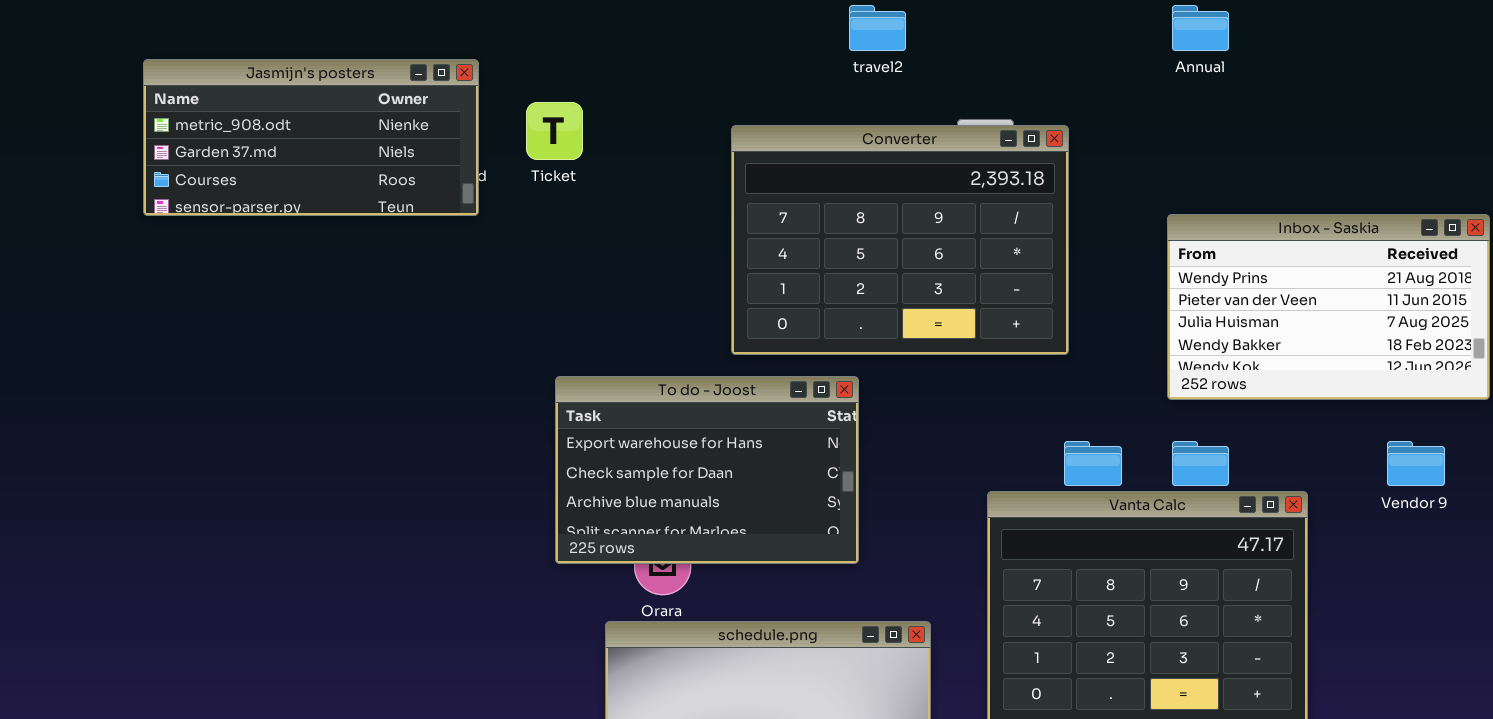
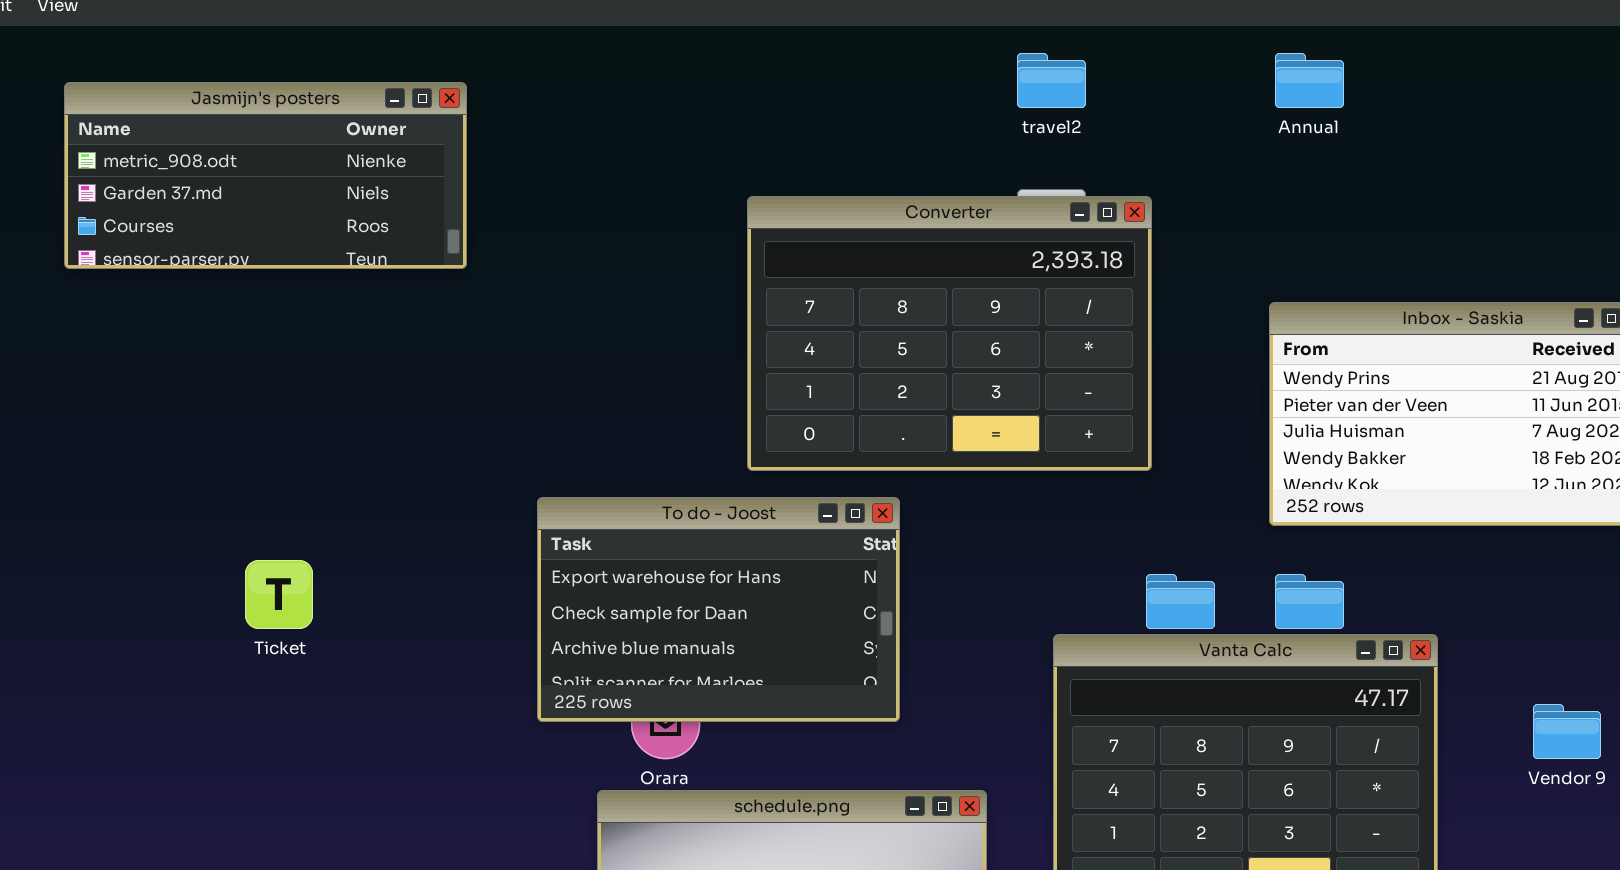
travel2: [849,5,906,51] -> [1017,53,1086,108], moved
Jasmijn's posters: [143,59,479,216] -> [64,82,467,269], moved
Ticket: [526,102,583,160] -> [245,560,313,629], moved
Vendor 9: [1387,441,1445,486] -> [1533,704,1601,759], moved

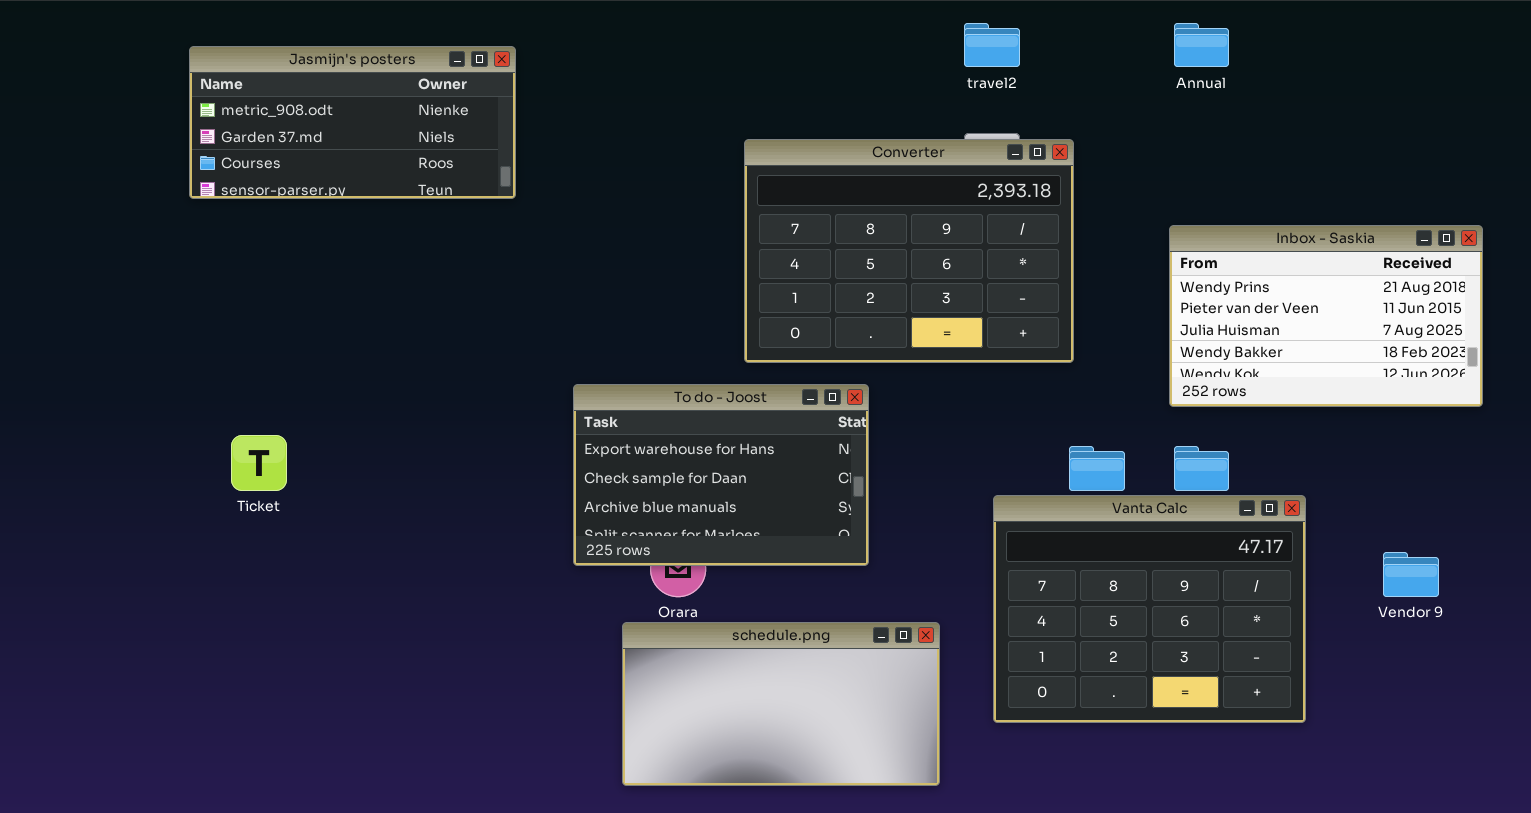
Ticket: [245,560,313,629] -> [231,435,287,491], moved

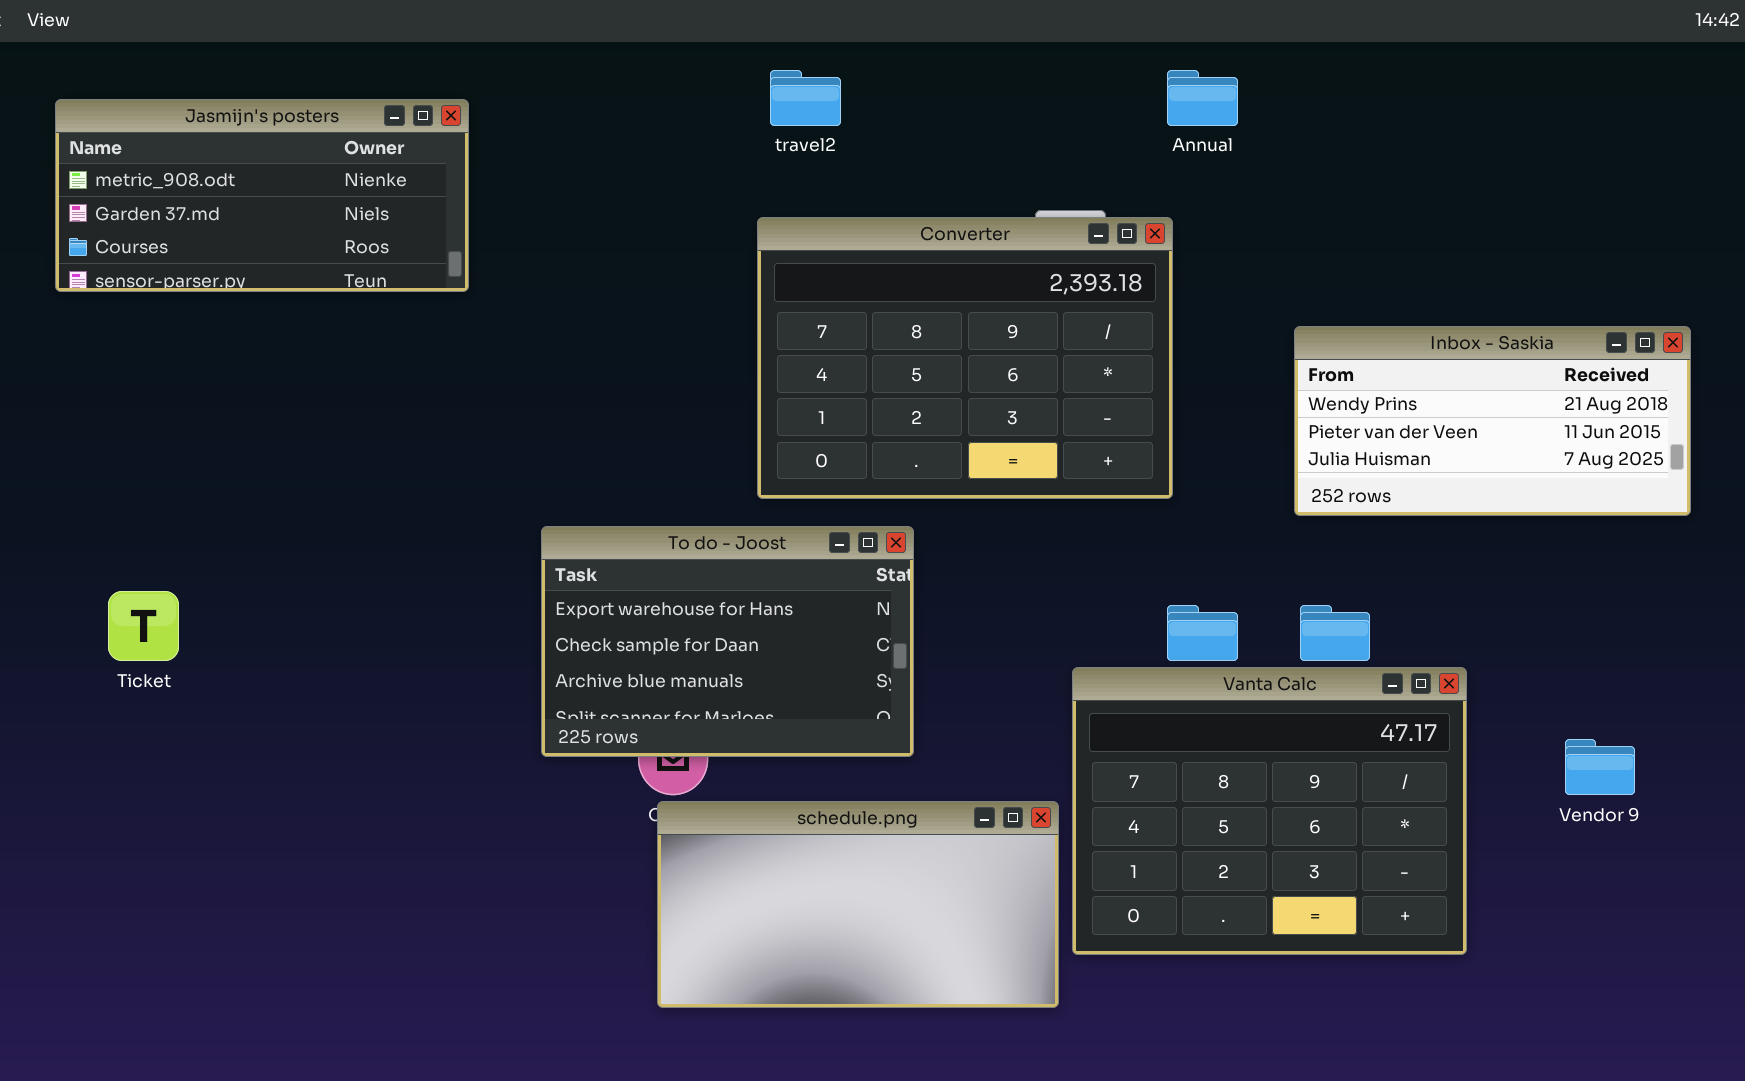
travel2: [964,23,1020,67] -> [770,70,841,126], moved
Annual: [1174,23,1229,67] -> [1167,70,1238,126], moved
Inbox - Saskia: [1169,225,1483,407] -> [1294,326,1691,516], resized
schedule.png: [622,622,940,786] -> [657,801,1059,1008], moved

